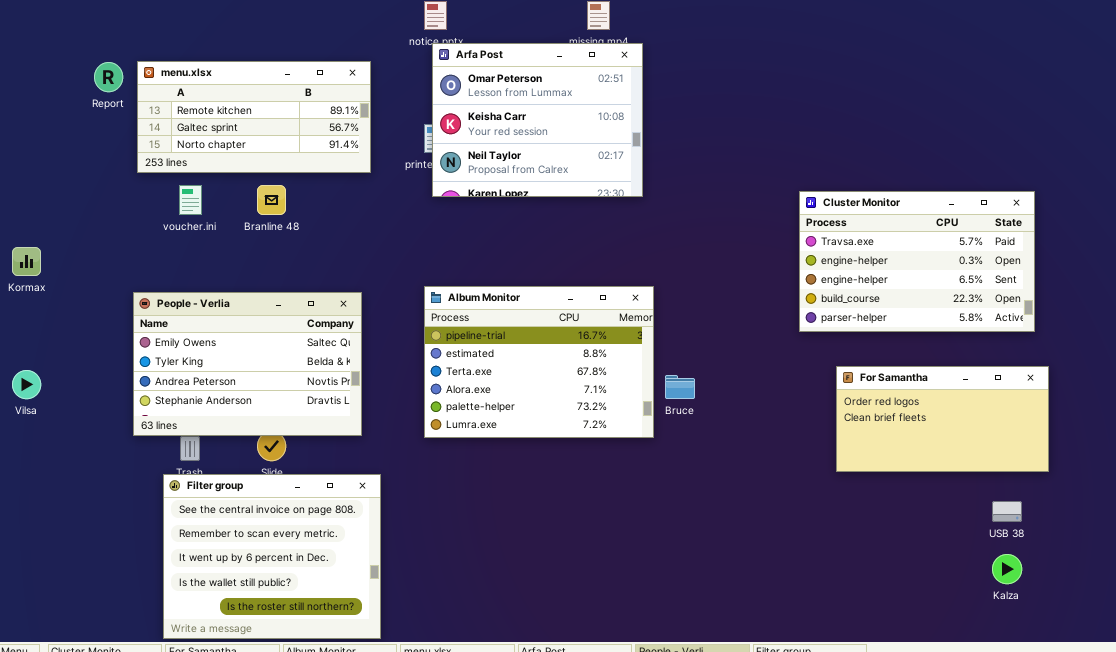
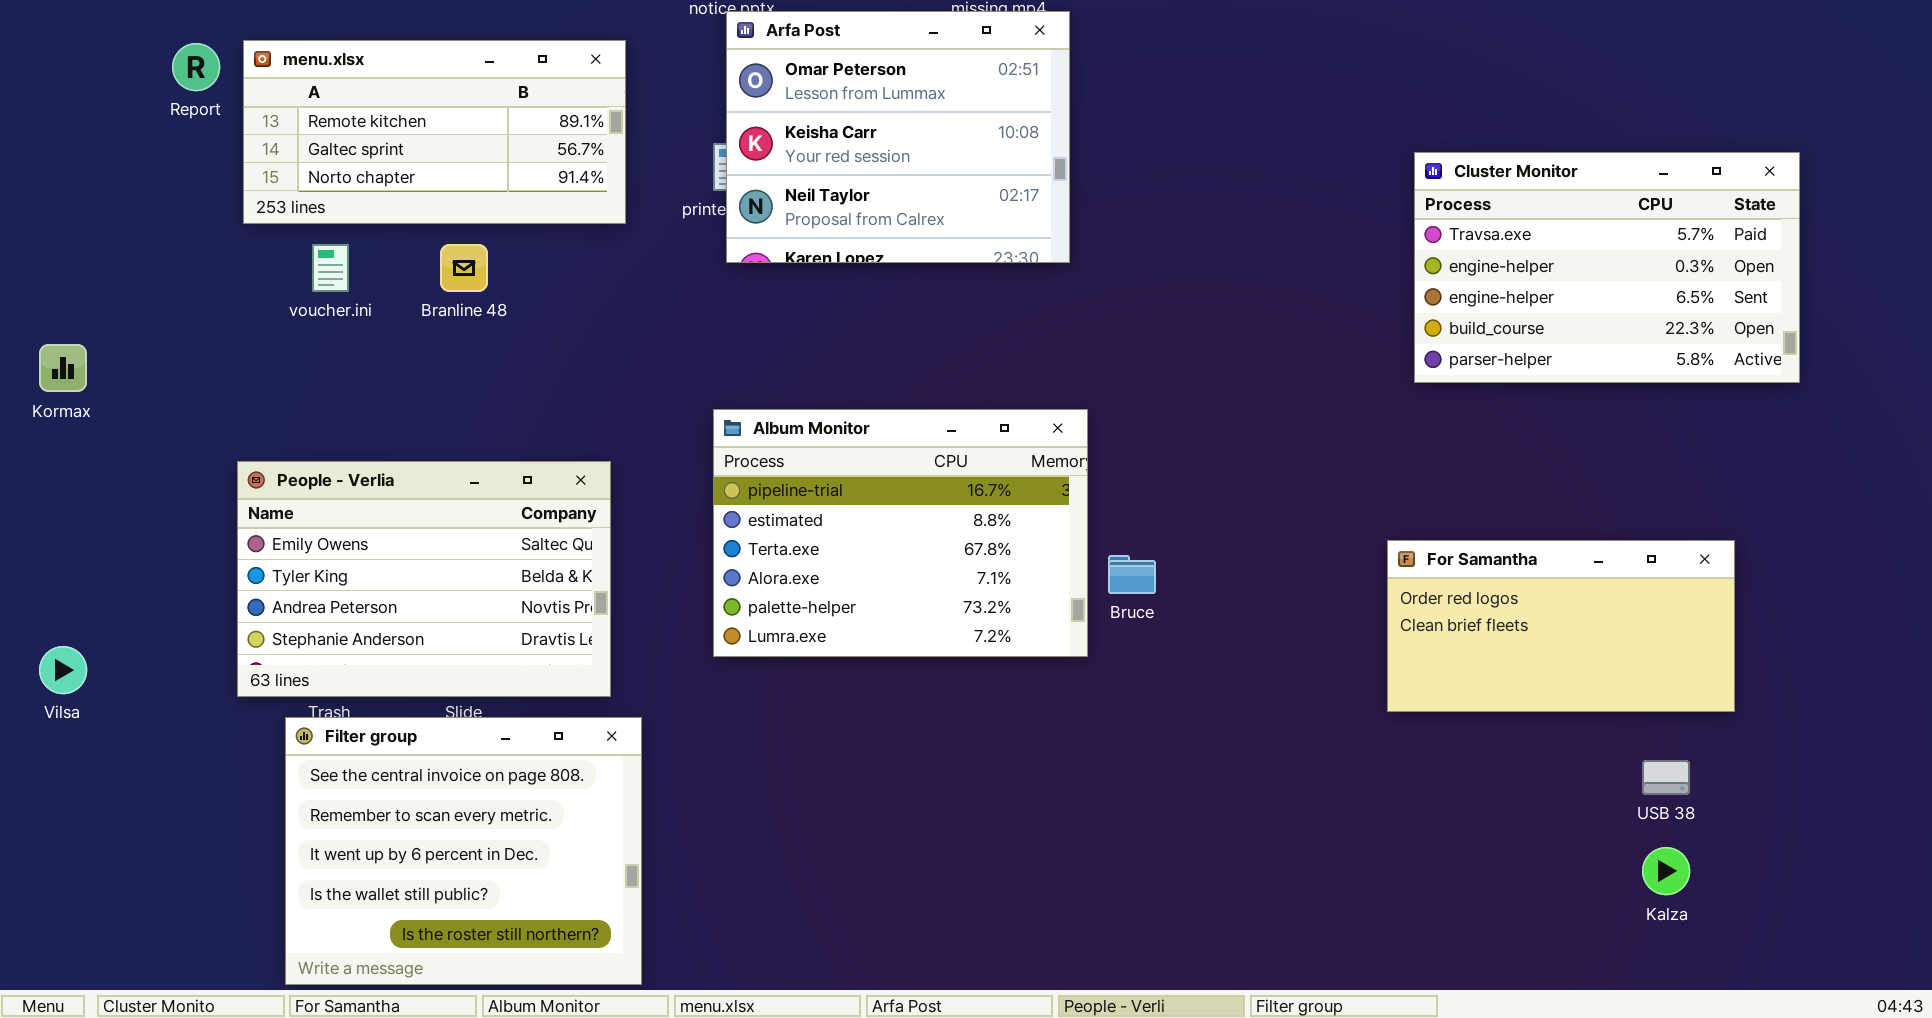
Cluster Monitor: [799,191,1035,332] -> [1414,152,1800,383], moved
People - Verlia: [133,292,362,436] -> [237,461,611,697], moved
Vilsa: [12,370,41,399] -> [39,646,87,694], moved

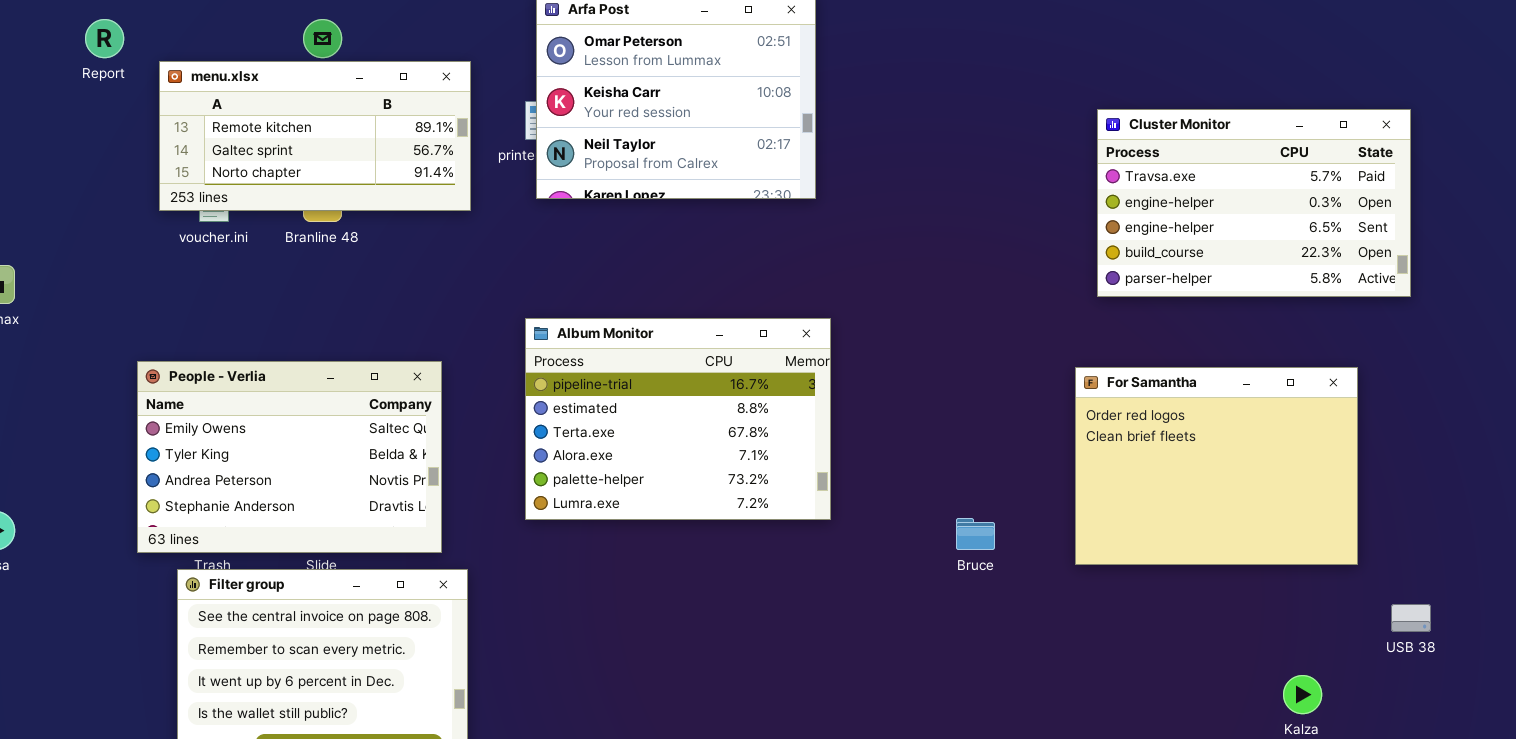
menu.xlsx: [243,40,626,224] -> [159,61,471,211], moved
For Samantha: [1387,540,1735,712] -> [1075,367,1358,565], resized
Bruce: [1108,555,1156,594] -> [956,518,995,550], moved
USB 38: [1642,760,1690,795] -> [1391,604,1431,632], moved

